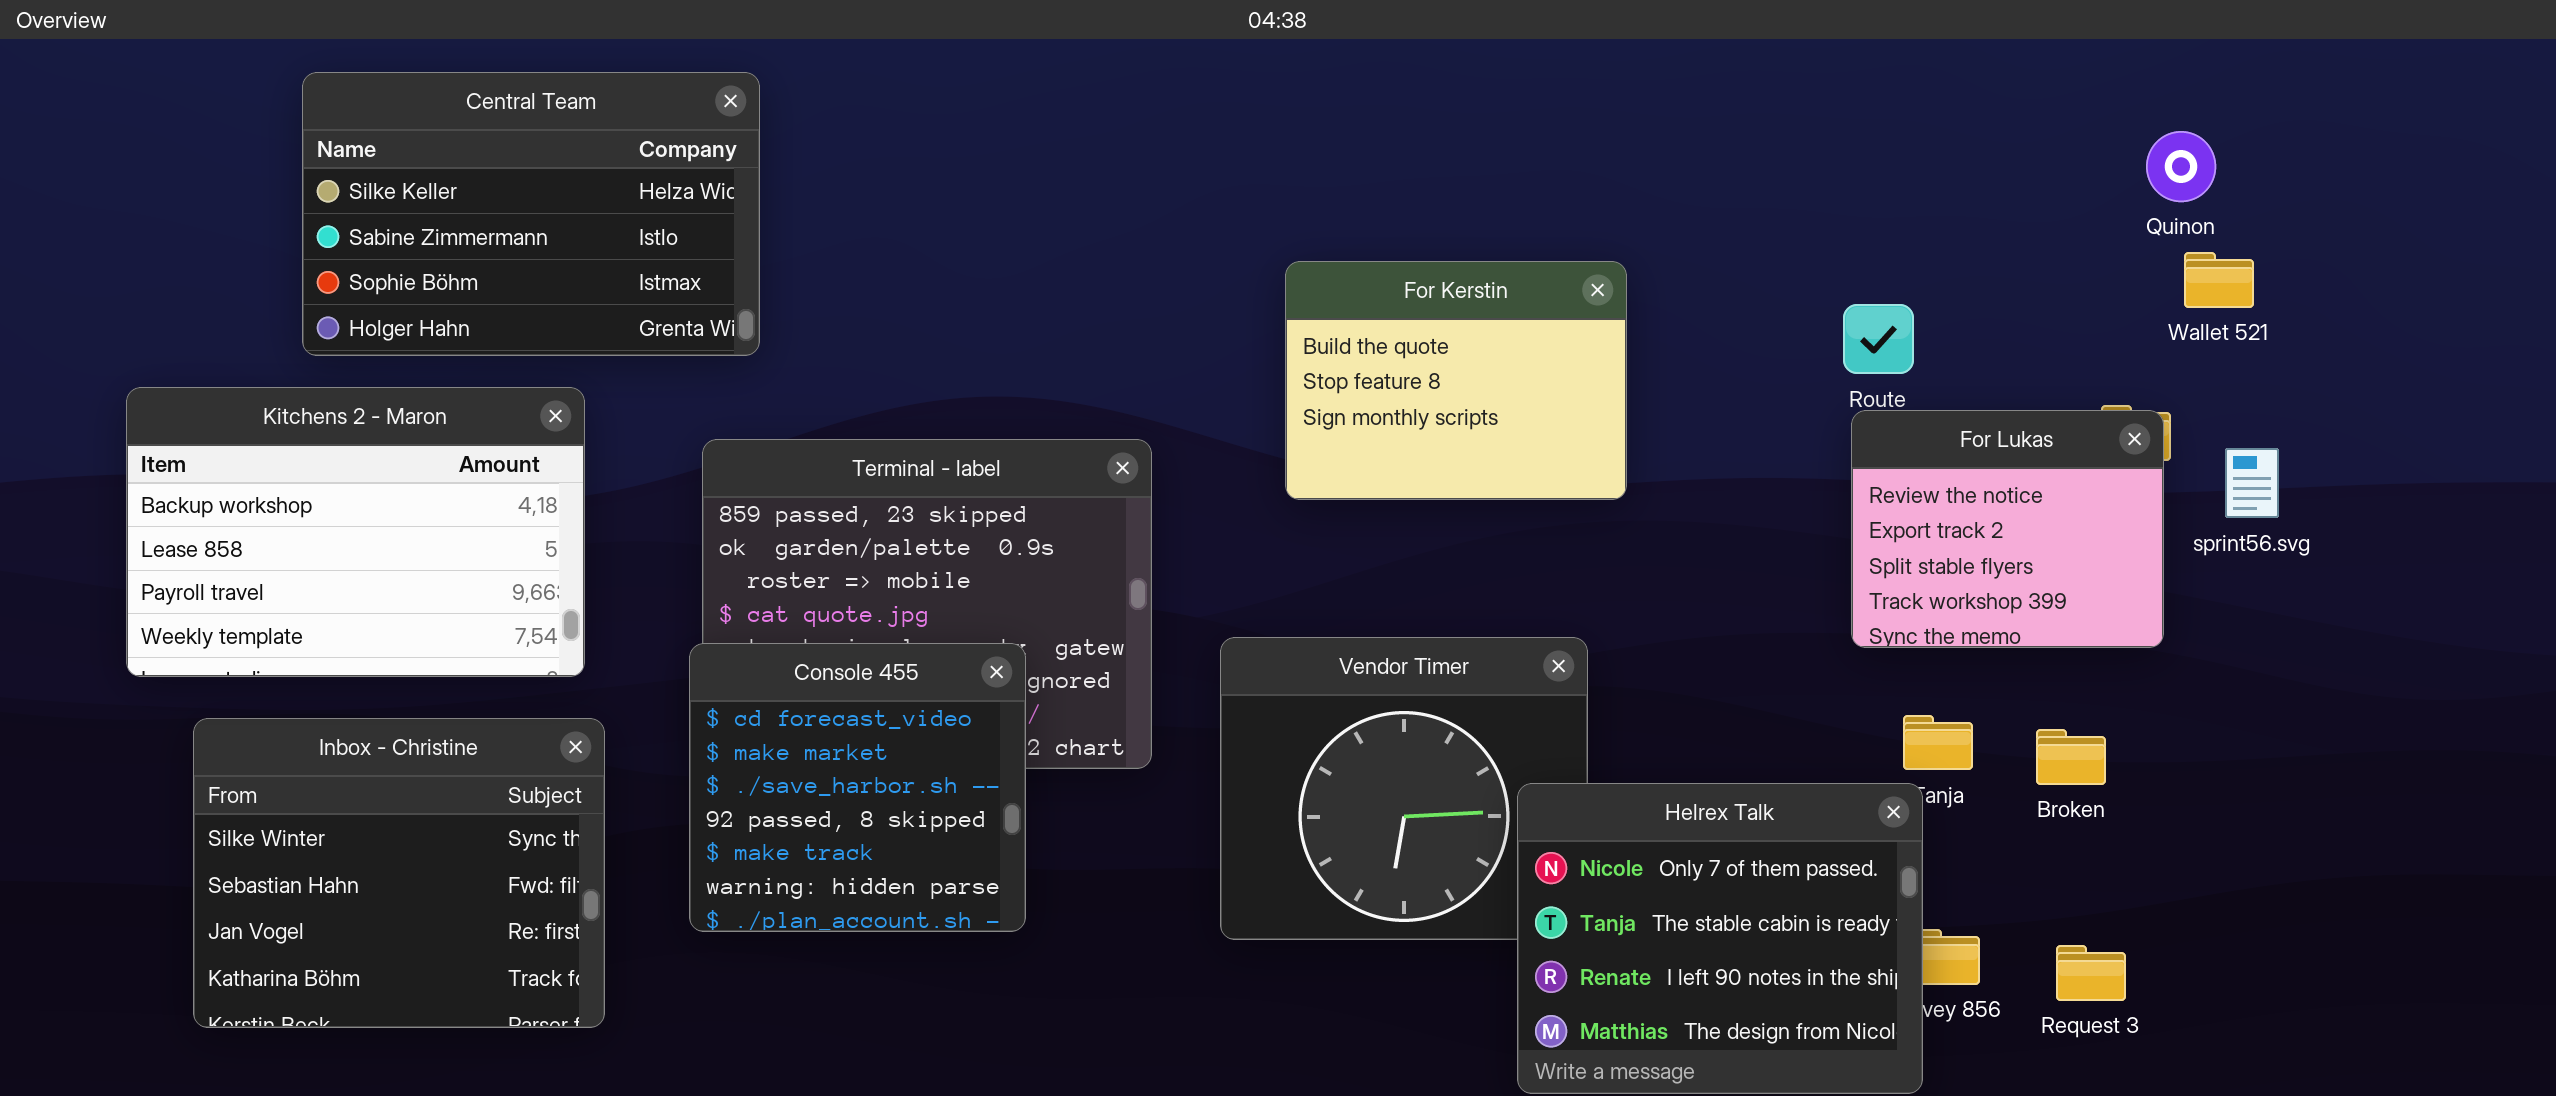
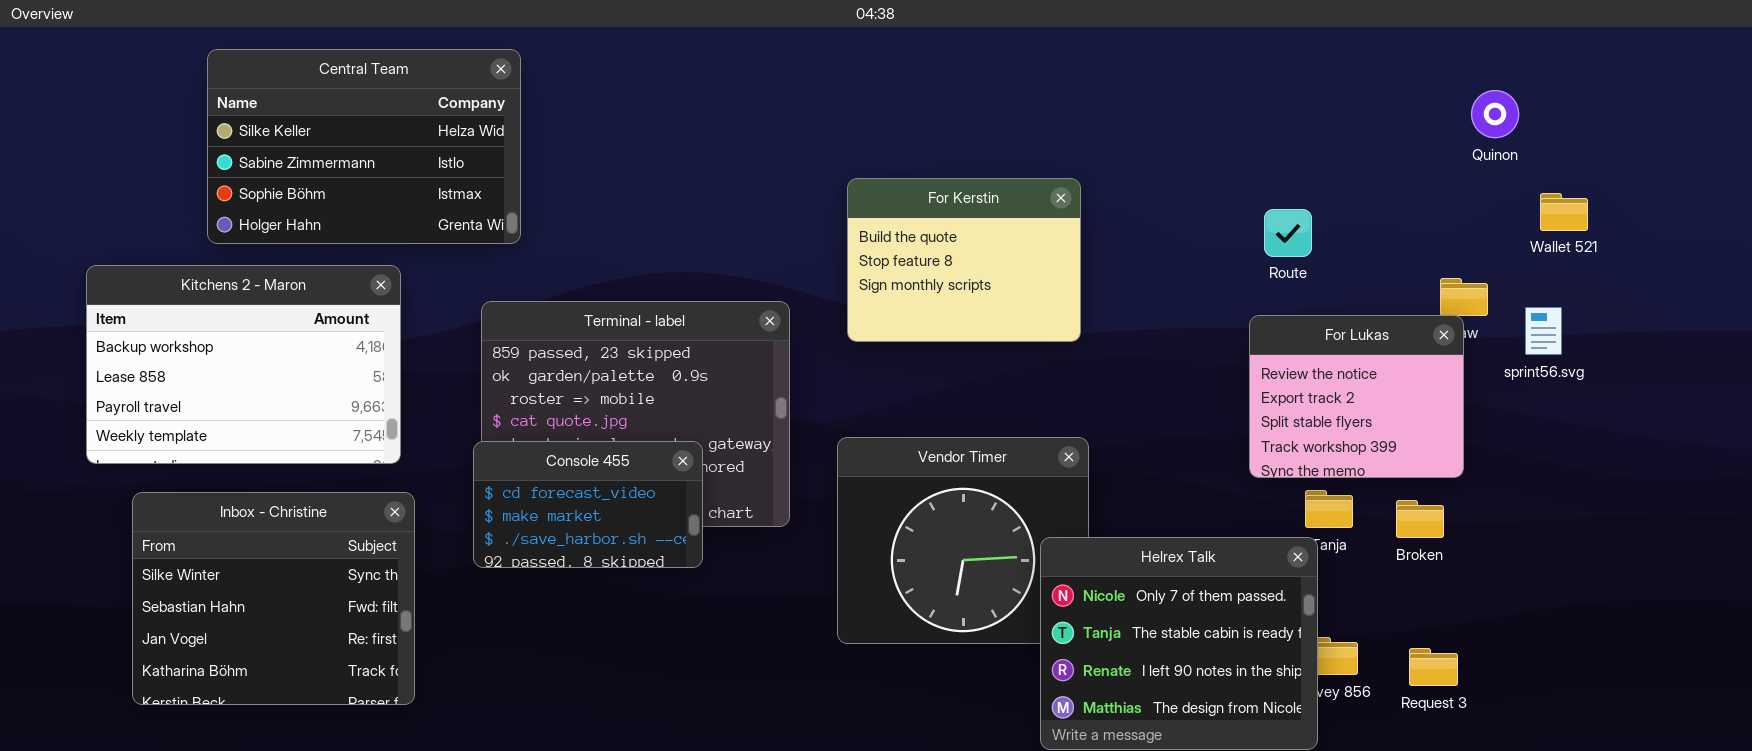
Wallet 521: [2184,252,2254,308] -> [1540,193,1588,231], moved
For Kerstin: [1285,261,1627,500] -> [847,178,1081,342], moved
For Lukas: [1851,410,2164,648] -> [1249,315,1464,478], moved
Console 455: [689,643,1026,932] -> [473,441,703,568], resized

